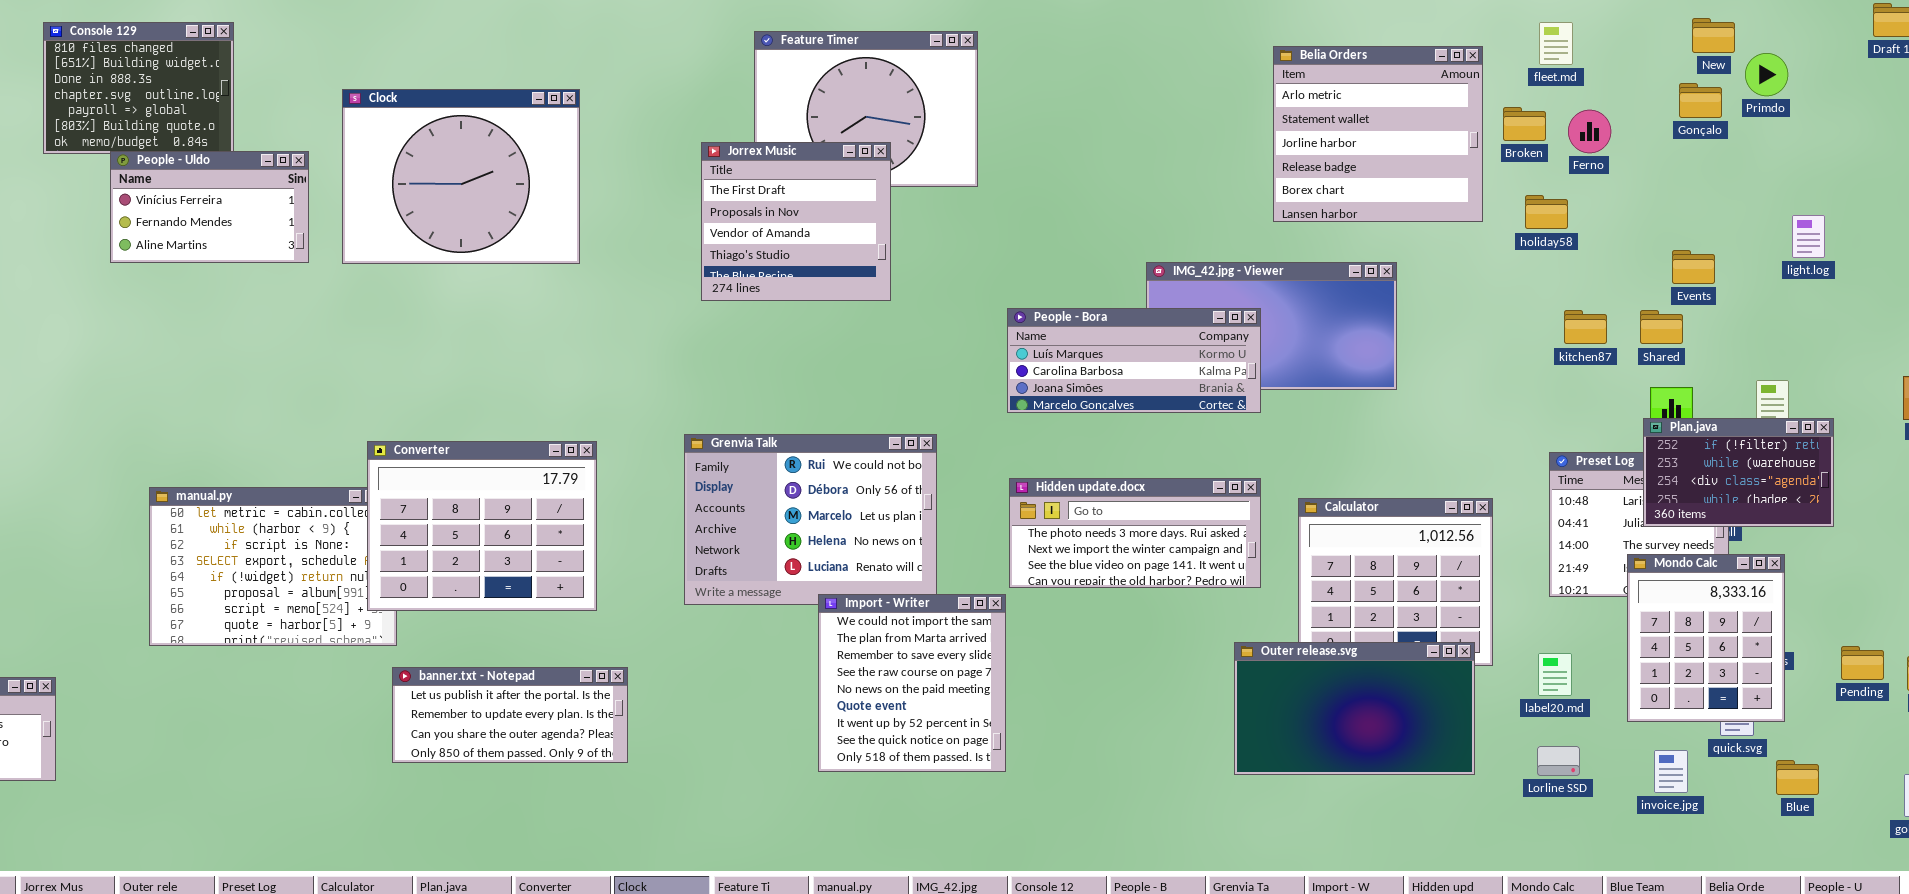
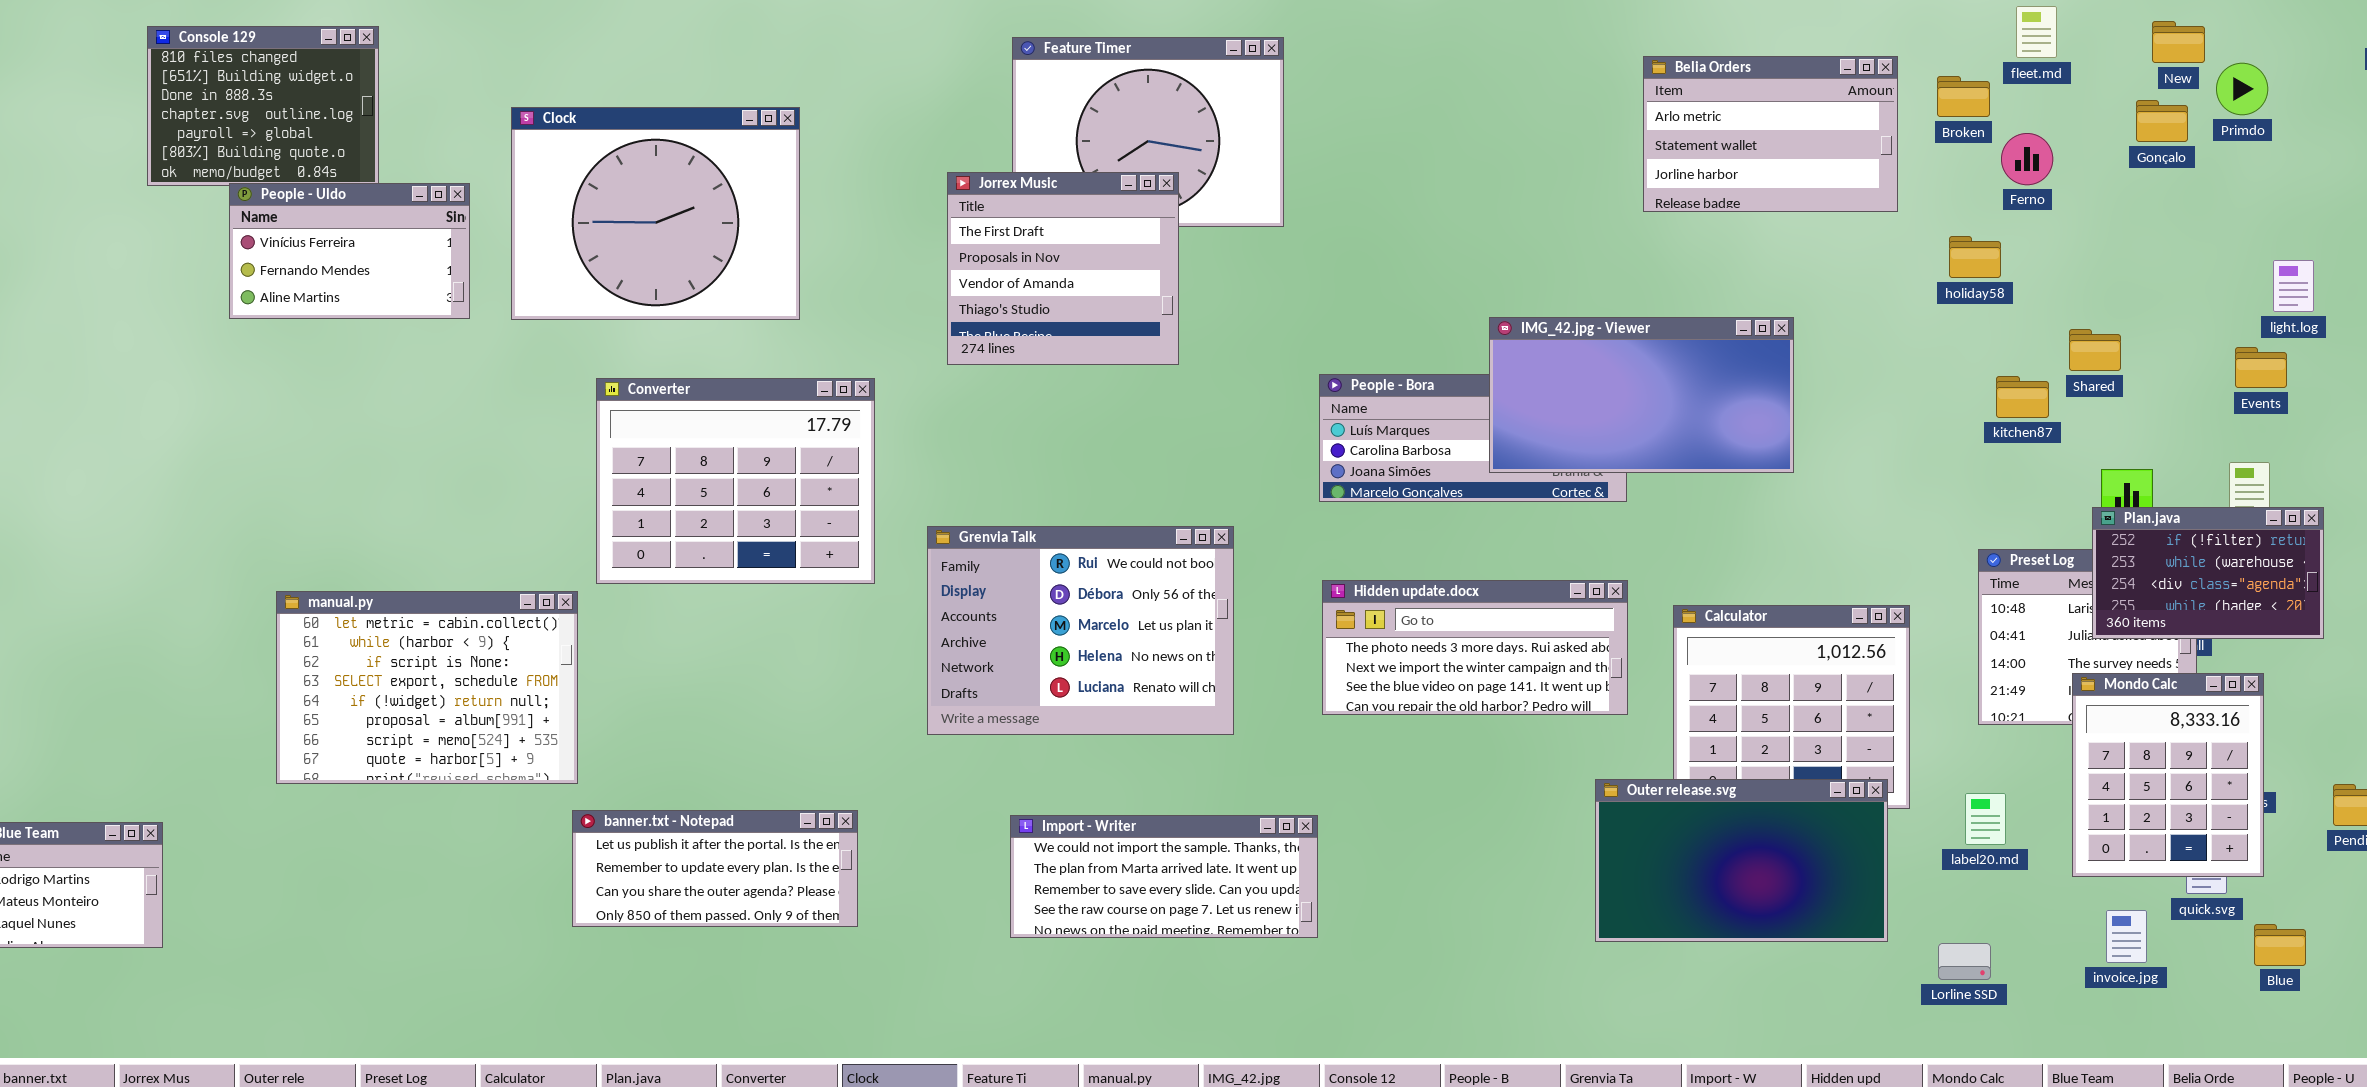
fleet.md: [1539,22,1573,65] -> [2016,6,2057,58], moved
Belia Orders: [1273,46,1483,222] -> [1643,56,1898,212], resized
Broken: [1503,107,1546,141] -> [1937,76,1990,117], moved
Events: [1672,250,1715,284] -> [2235,347,2287,388], moved
IMG_42.jpg - Viewer: [1146,262,1397,390] -> [1489,317,1794,473], raised
Shared: [1640,310,1683,344] -> [2069,329,2121,371], moved
Converter: [367,441,597,611] -> [596,378,875,584], moved
Import - Writer: [818,594,1006,772] -> [1010,815,1318,938], resized
Lorline SSD: [1537,746,1580,776] -> [1938,943,1991,980], moved

